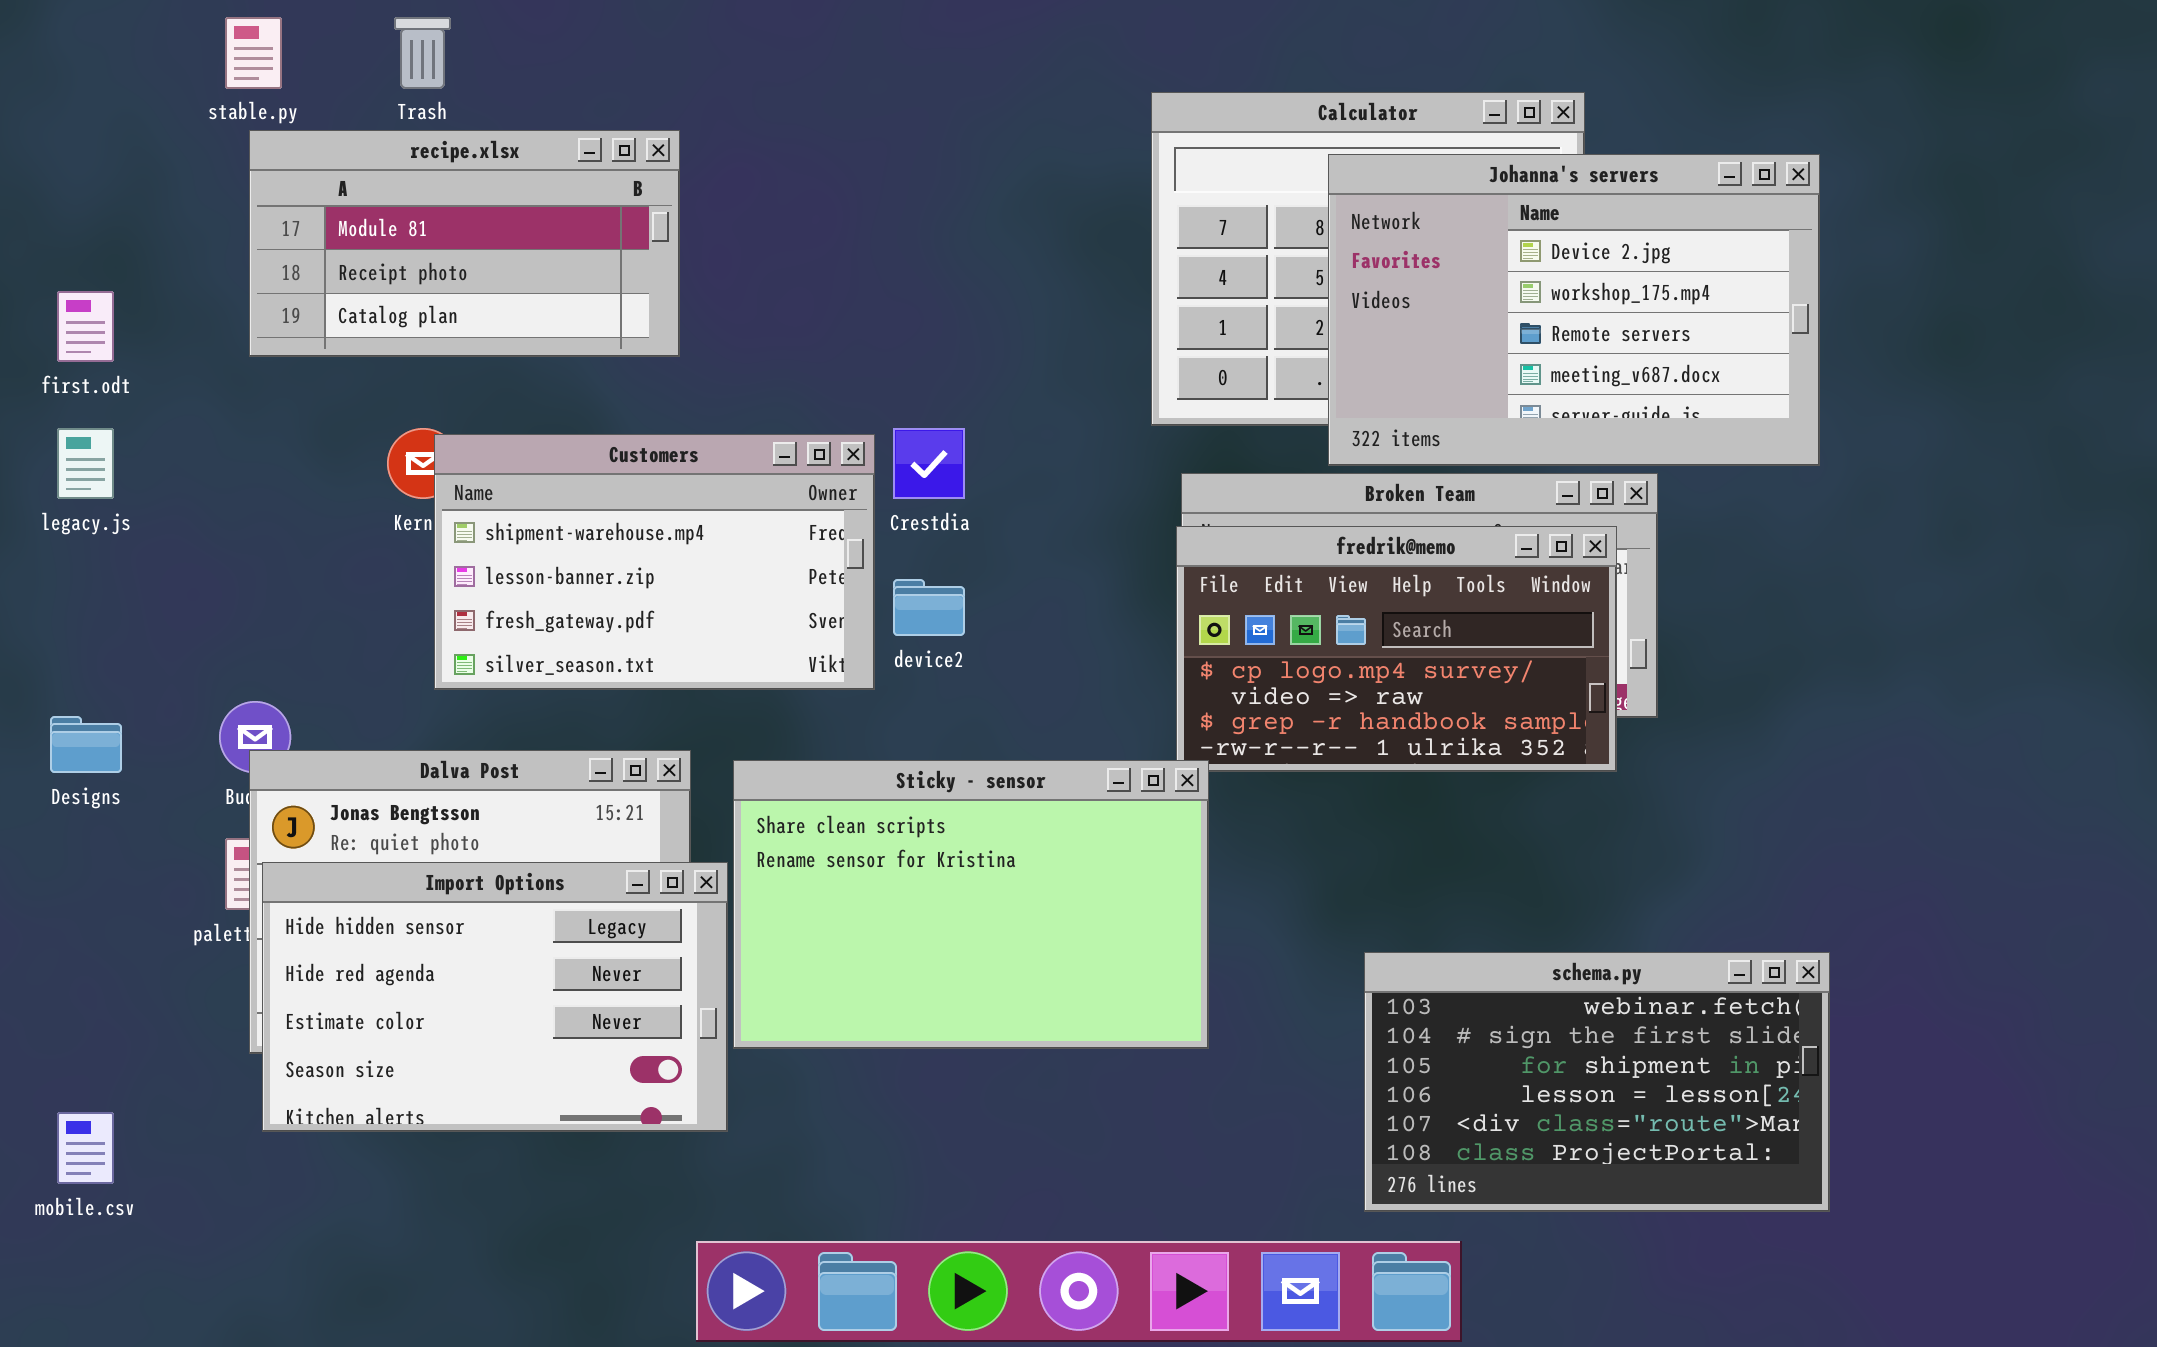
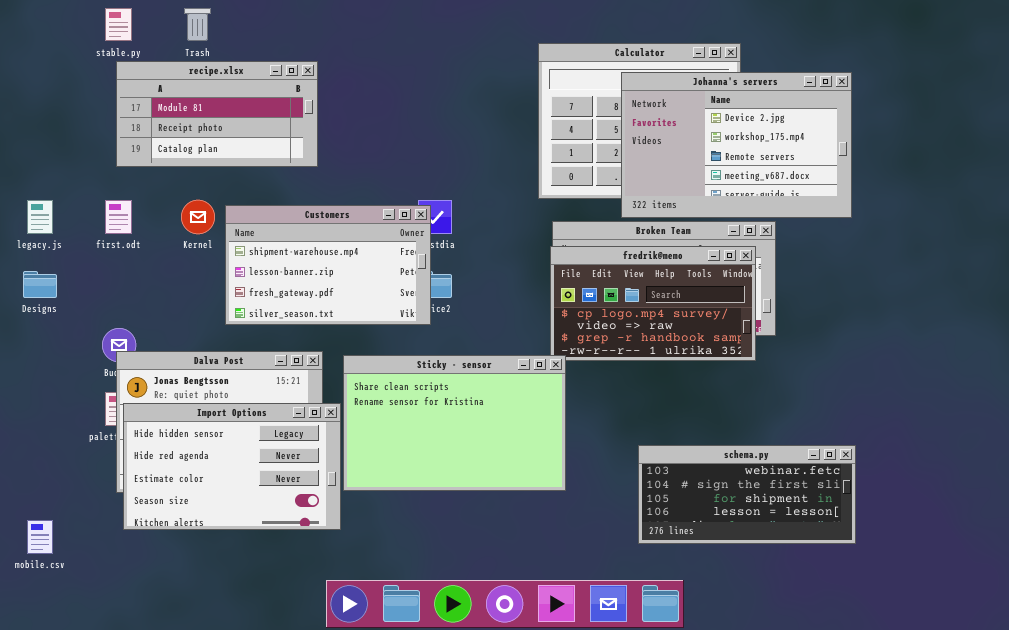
first.odt: [57,291,114,362] -> [105,200,132,234], moved
Customers: [434,434,875,690] -> [225,205,431,325], moved
Designs: [50,716,122,773] -> [23,271,57,298], moved
schema.py: [1364,952,1830,1212] -> [638,445,856,544], resized

